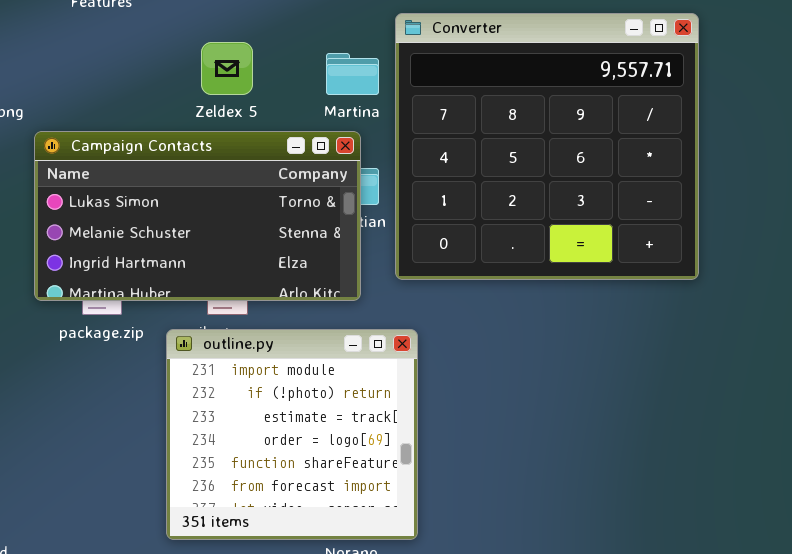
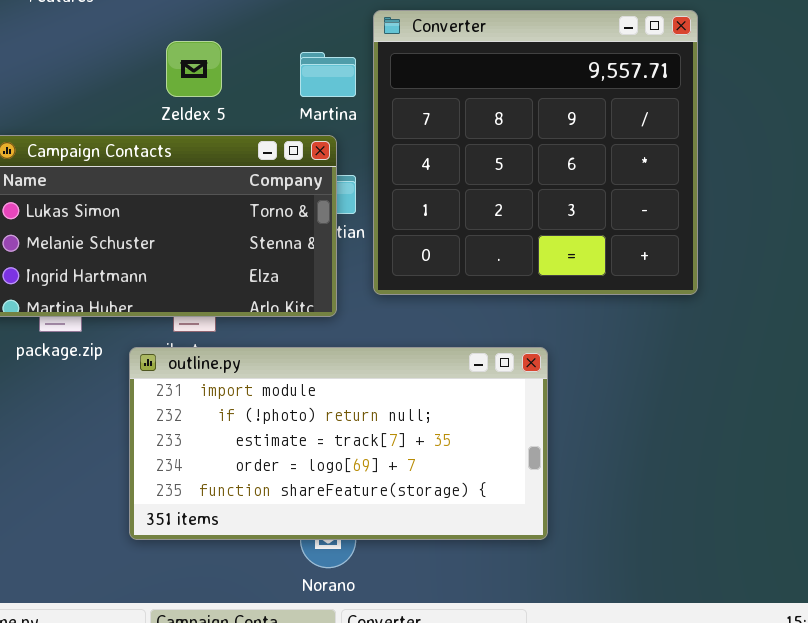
outline.py: [166,329,418,540] -> [129,347,548,540], resized

